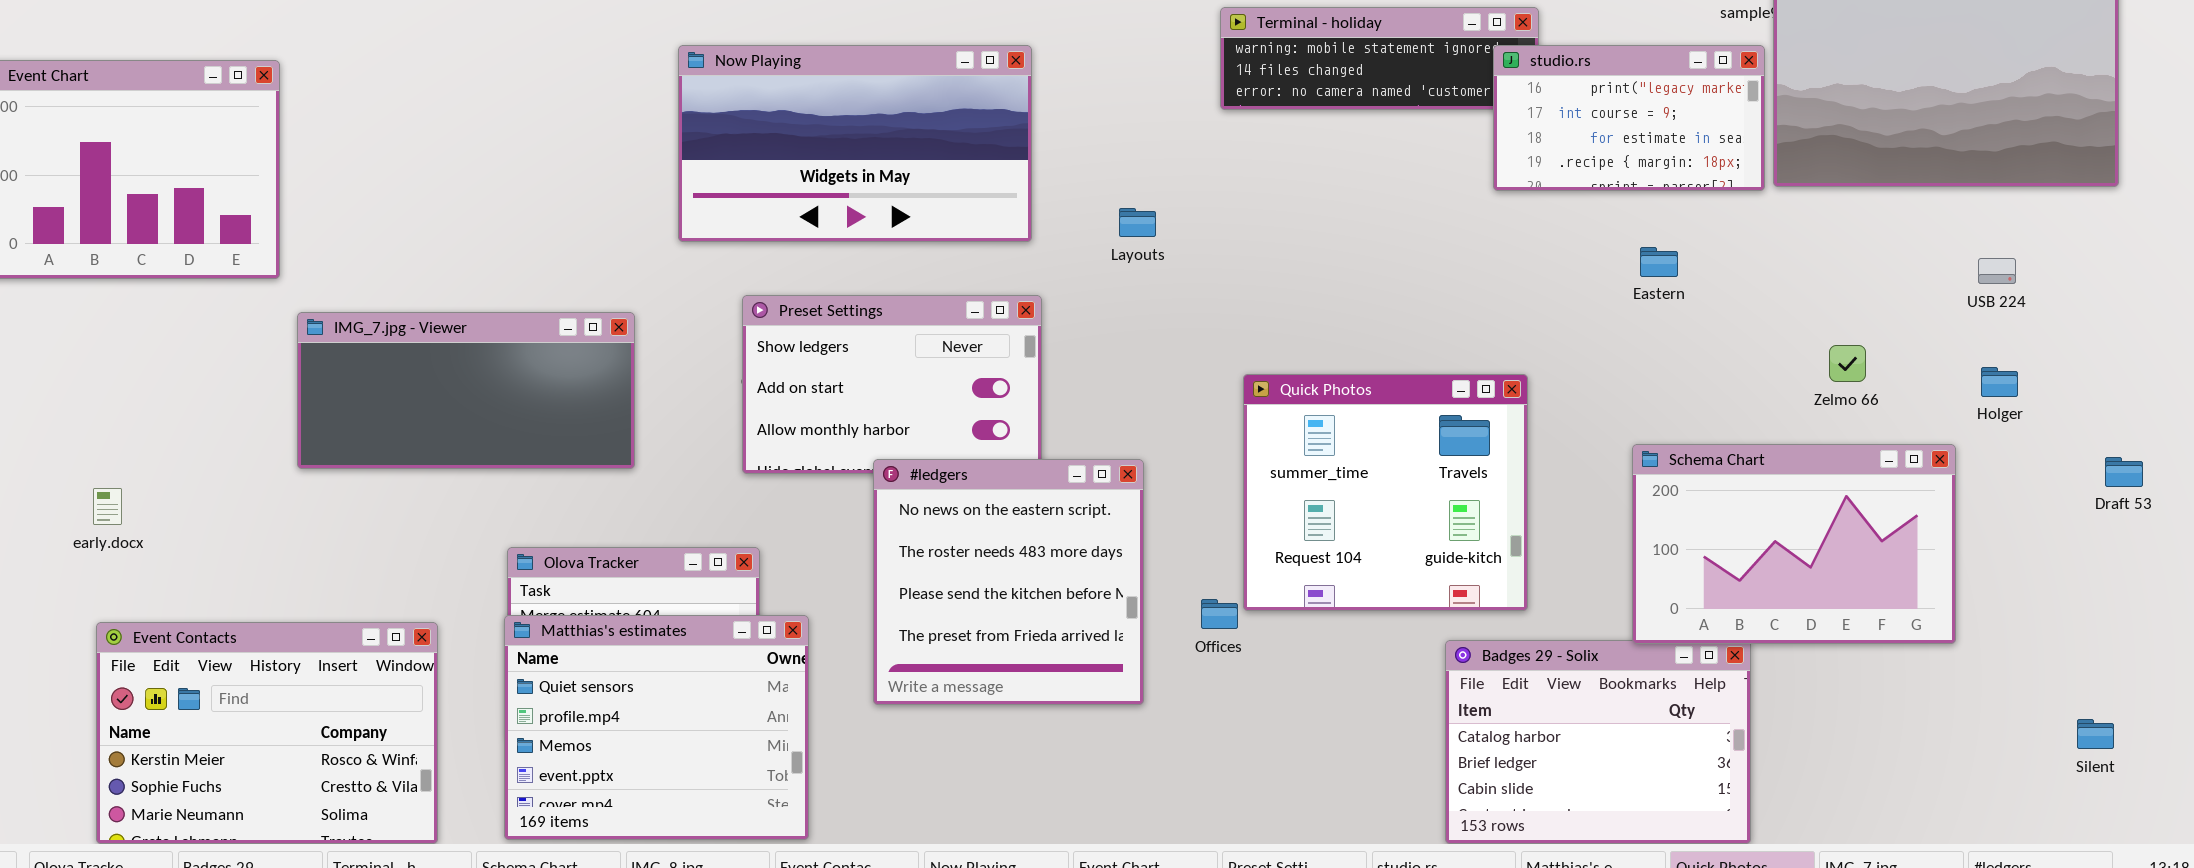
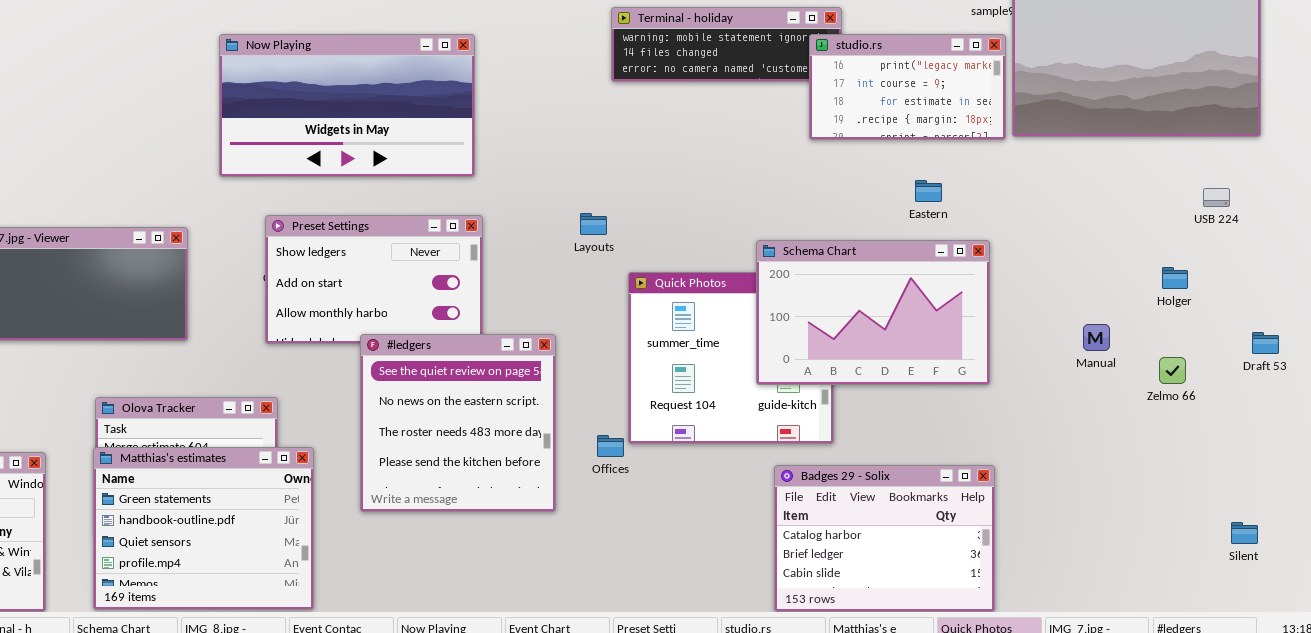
Layouts: [1119,208,1156,237] -> [580,213,607,235], moved
USB 224: [1978,258,2016,284] -> [1203,188,1230,207], moved
Zelmo 66: [1829,345,1866,382] -> [1159,357,1186,384], moved
Schema Chart: [1632,444,1956,644] -> [756,240,990,385], moved
#ledgers: [873,459,1144,705] -> [360,334,556,512], scrolled up 1 row
Matthias's estimates: [504,615,809,840] -> [93,447,314,610], scrolled up 2 rows

